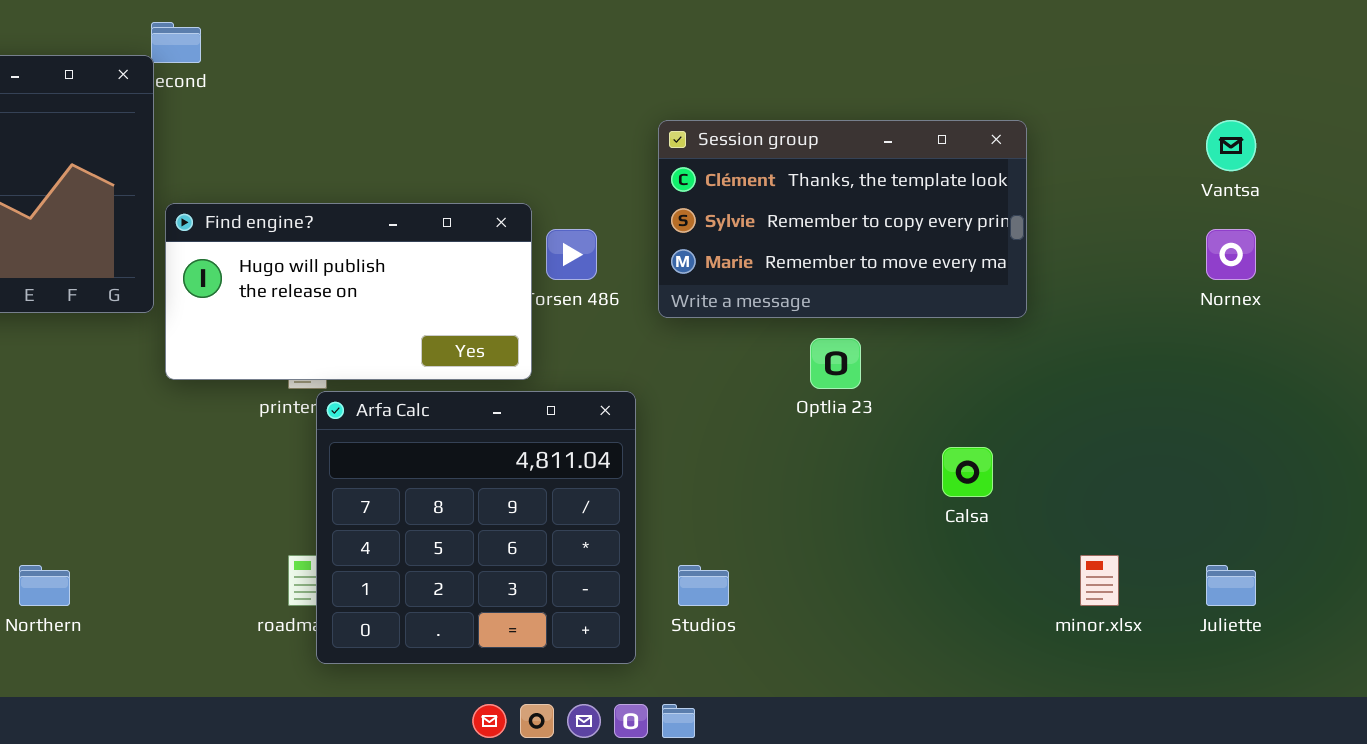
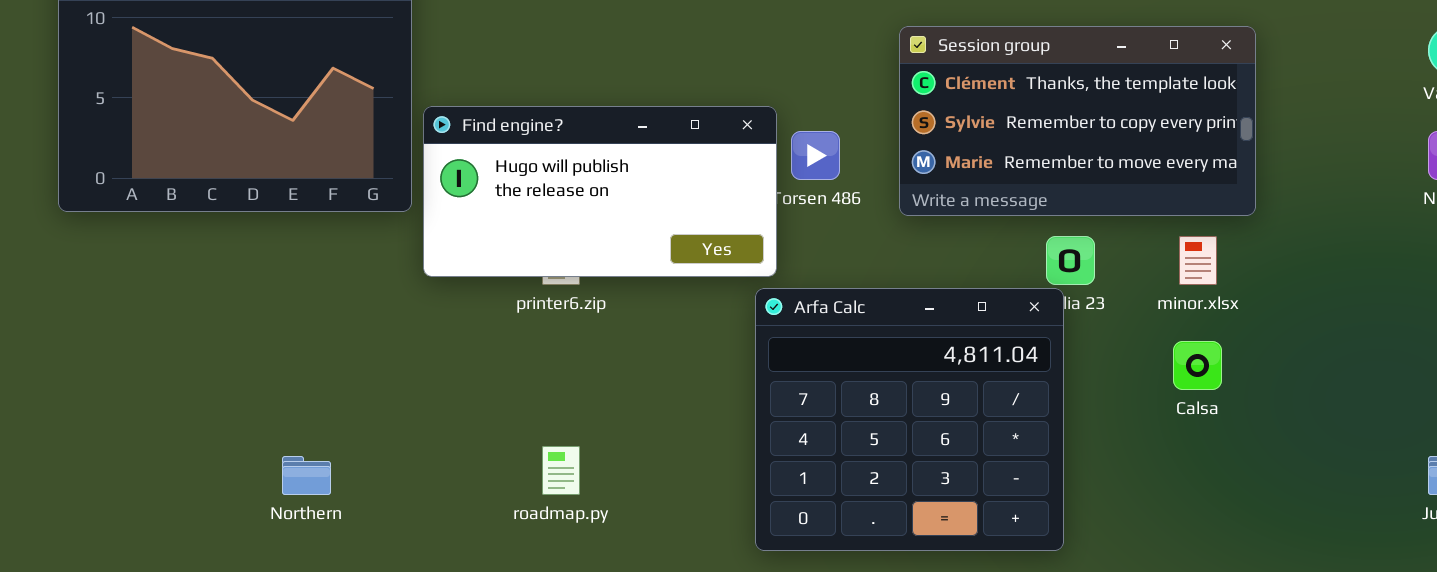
Arfa Calc: [316,391,636,664] -> [755,288,1064,551], moved
minor.xlsx: [1080,555,1119,606] -> [1179,236,1217,285], moved

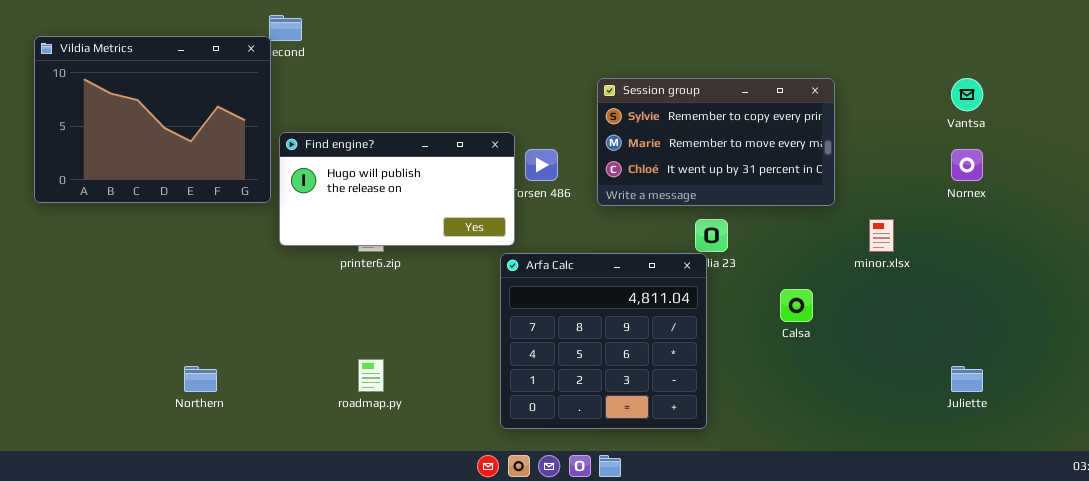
Session group: [899,26,1256,216] -> [597,78,835,206], scrolled down 1 row
minor.xlsx: [1179,236,1217,285] -> [869,219,894,252], moved

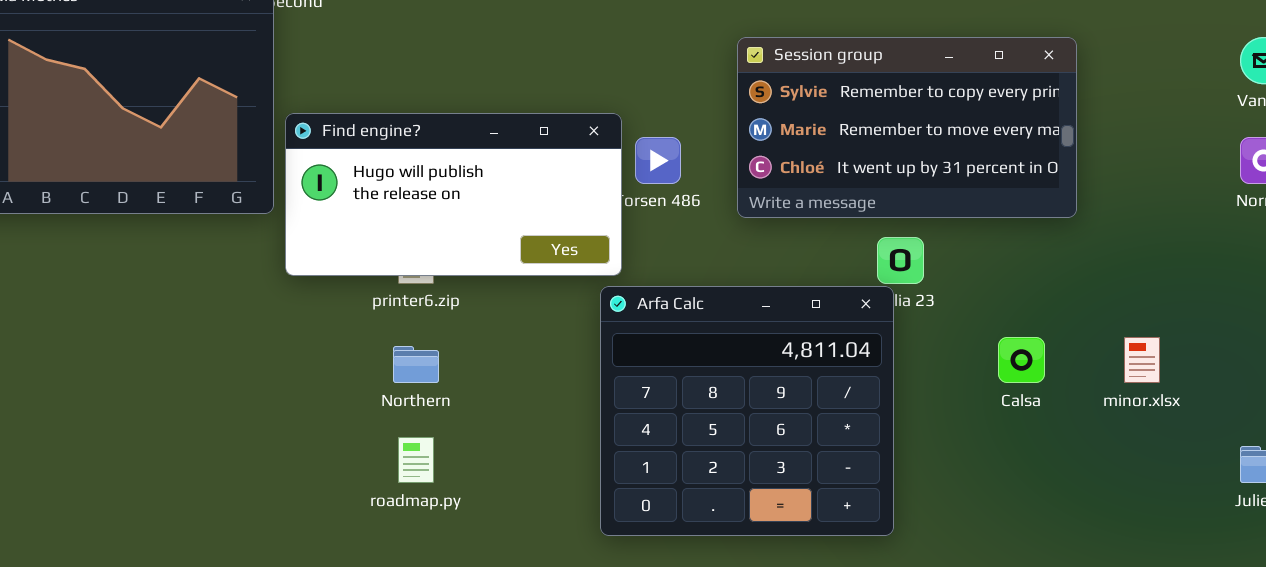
minor.xlsx: [869,219,894,252] -> [1124,337,1160,383], moved
Northern: [184,366,217,392] -> [393,346,439,383], moved

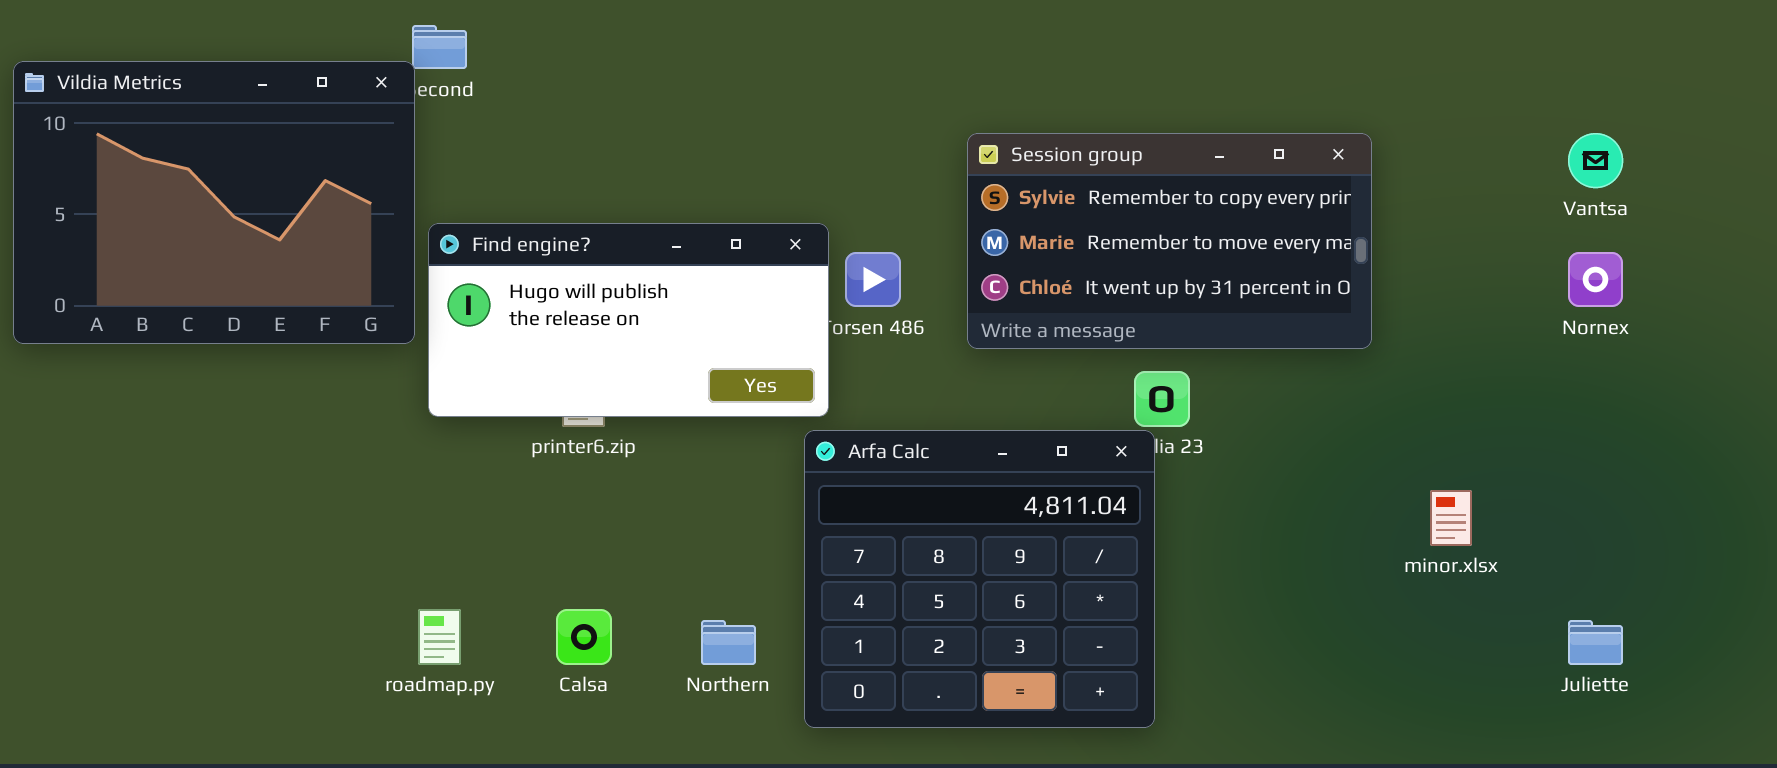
Calsa: [998,337,1045,383] -> [556,609,612,665], moved
Northern: [393,346,439,383] -> [701,620,756,665], moved
roadmap.py: [398,437,434,483] -> [418,609,461,665], moved

